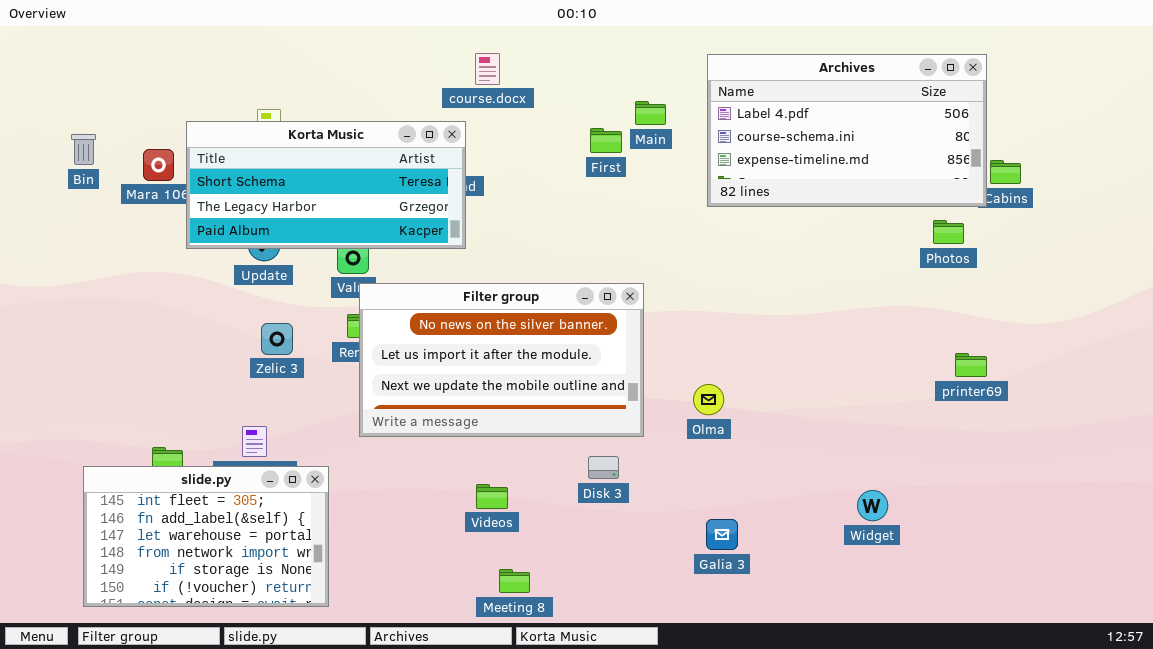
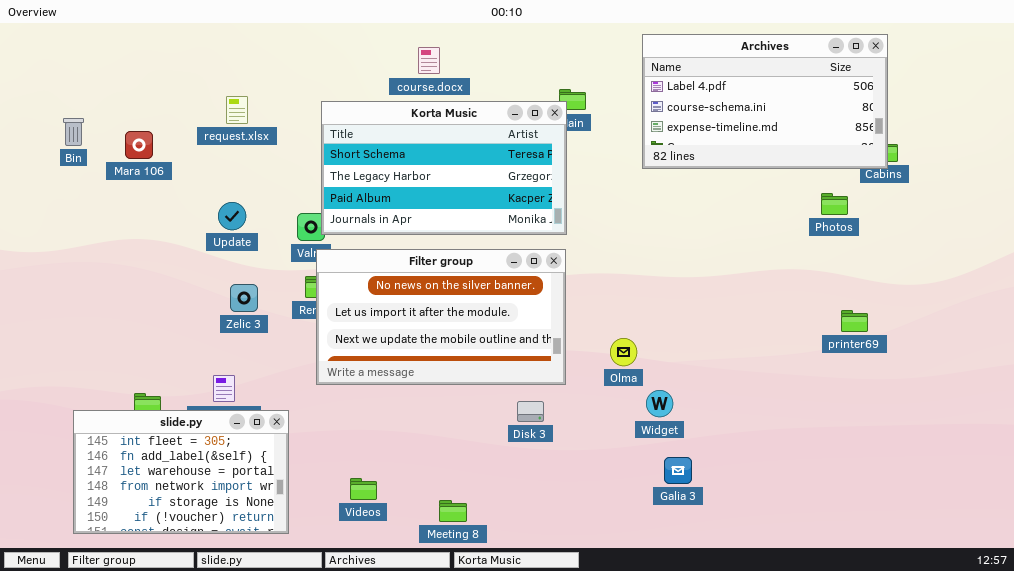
Archives: [707,54,987,207] -> [642,34,888,169], moved
Korta Music: [186,121,466,249] -> [321,101,567,235], moved, resized
Videos: [476,484,508,509] -> [350,478,377,500], moved
Widget: [857,490,888,521] -> [646,390,673,417], moved
Galia 3: [706,519,738,550] -> [664,457,692,484], moved

